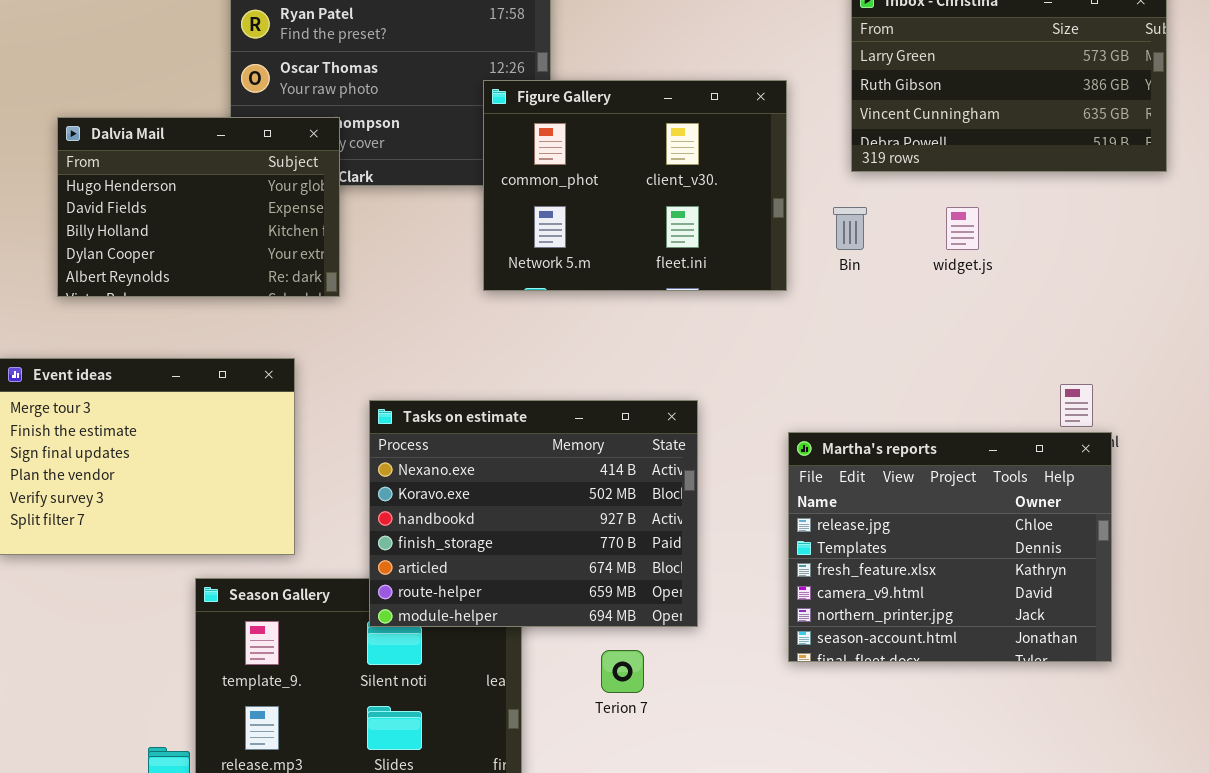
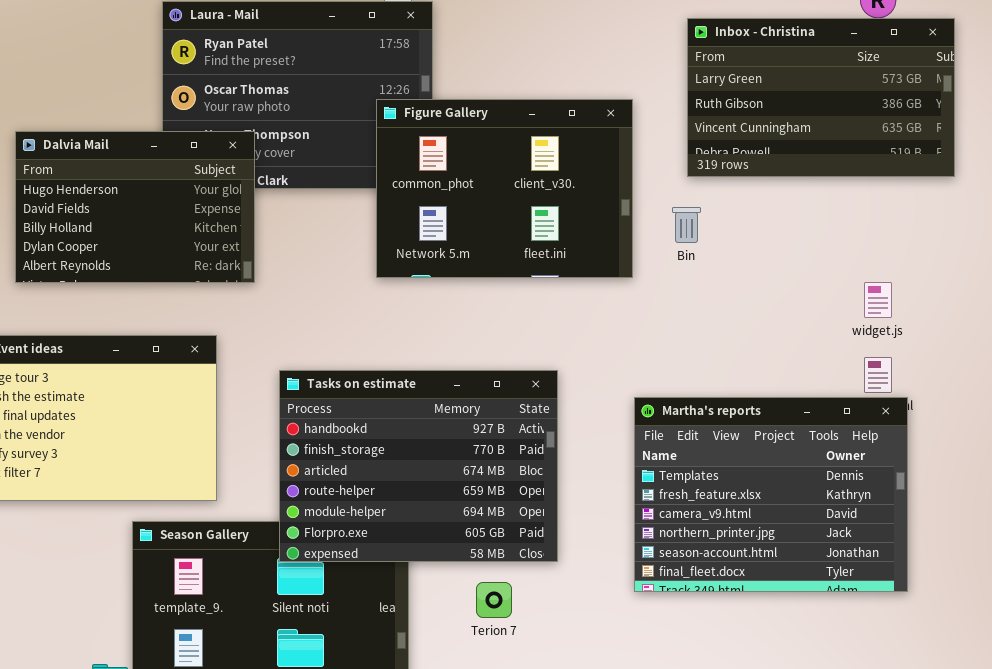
widget.js: [946,207,979,250] -> [864,282,892,318], moved
Tasks on estimate: [369,400,698,627] -> [279,370,558,562], scrolled down 2 rows
Martha's reports: [788,432,1112,662] -> [634,397,908,592], scrolled down 1 row

